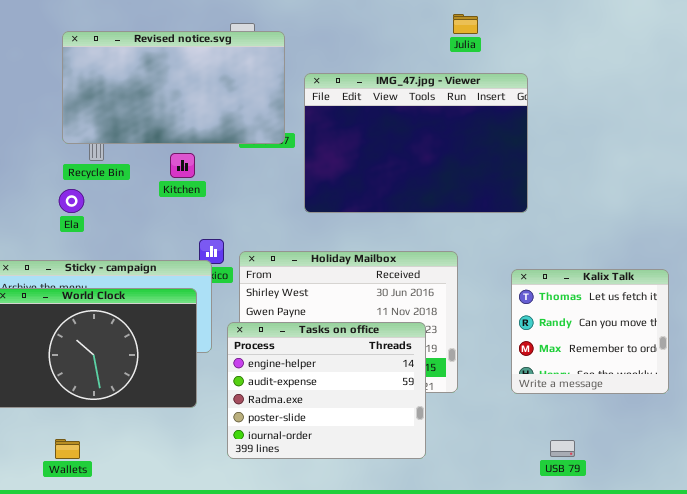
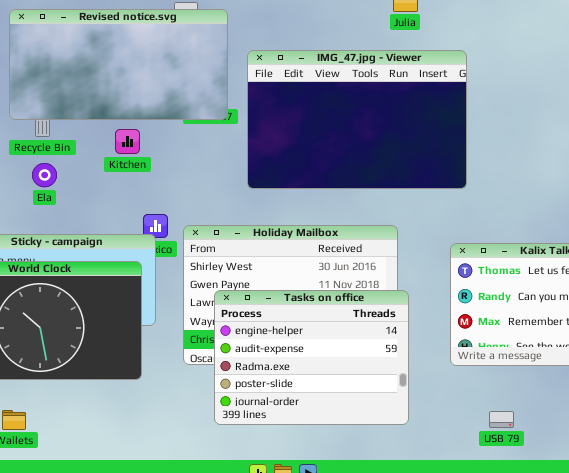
Ela: [59,189,84,213] -> [32,163,57,187], moved
Tasks on office: [227,322,426,459] -> [214,290,409,425], moved

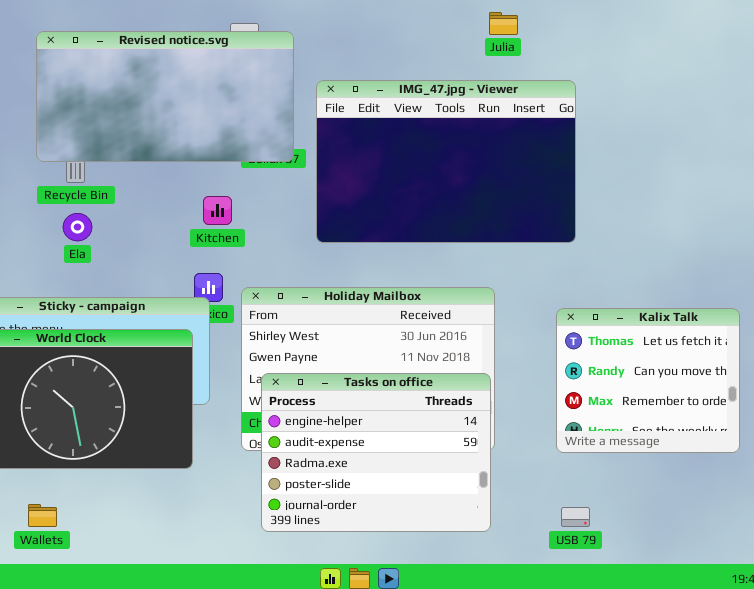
Kitchen: [115,129,140,154] -> [203,196,232,225], moved
Tasks on office: [214,290,409,425] -> [261,373,491,532], moved
USB 79: [489,411,514,428] -> [561,507,590,527], moved

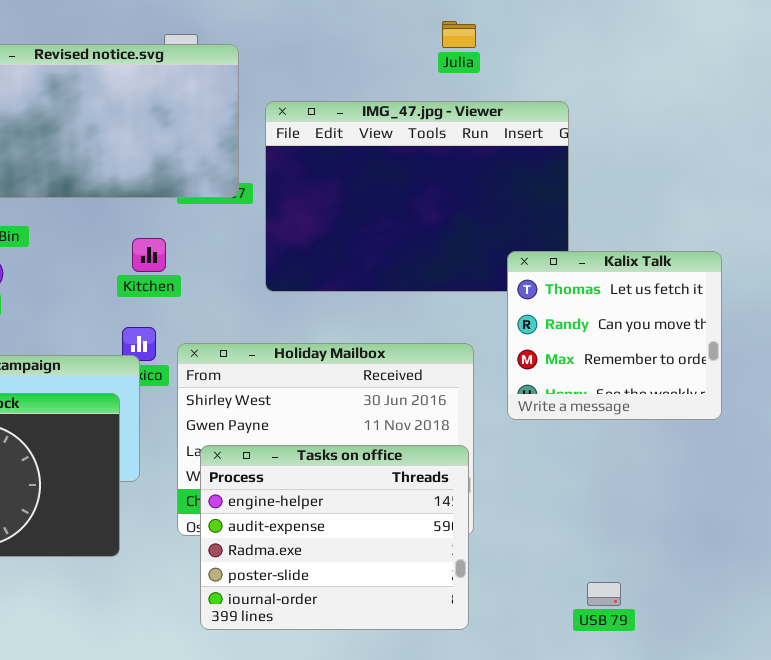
Julia: [489,12,518,35] -> [442,21,476,48], moved
Kalix Talk: [556,308,740,453] -> [507,251,722,420], moved
USB 79: [561,507,590,527] -> [587,582,621,606], moved

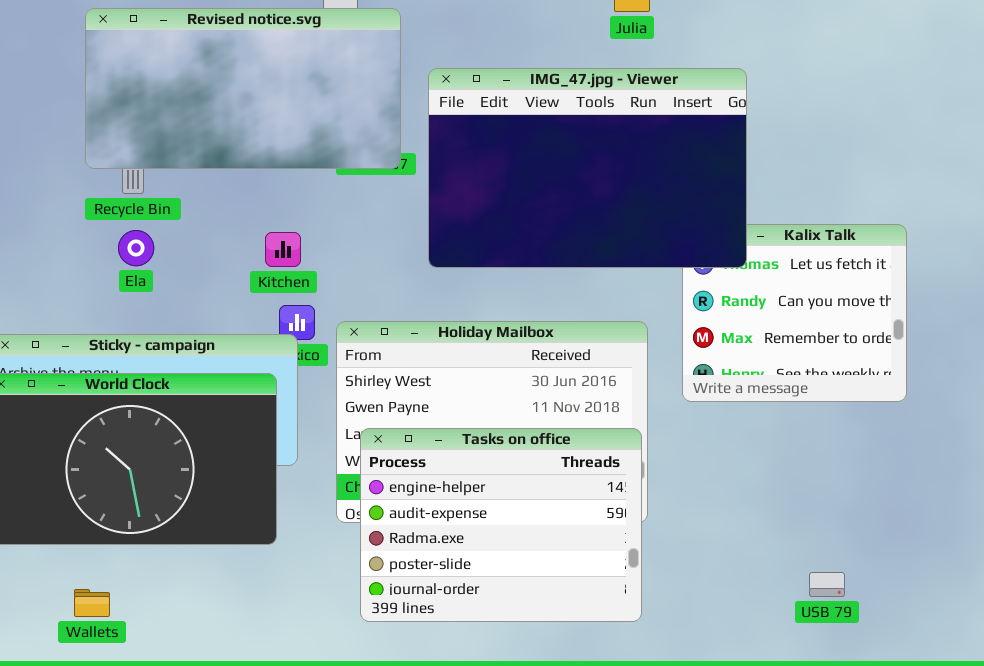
IMG_47.jpg - Viewer: [265,101,569,292] -> [428,68,747,268], raised
Kitchen: [132,238,166,272] -> [265,232,301,267], moved
USB 79: [587,582,621,606] -> [809,572,845,597], moved

